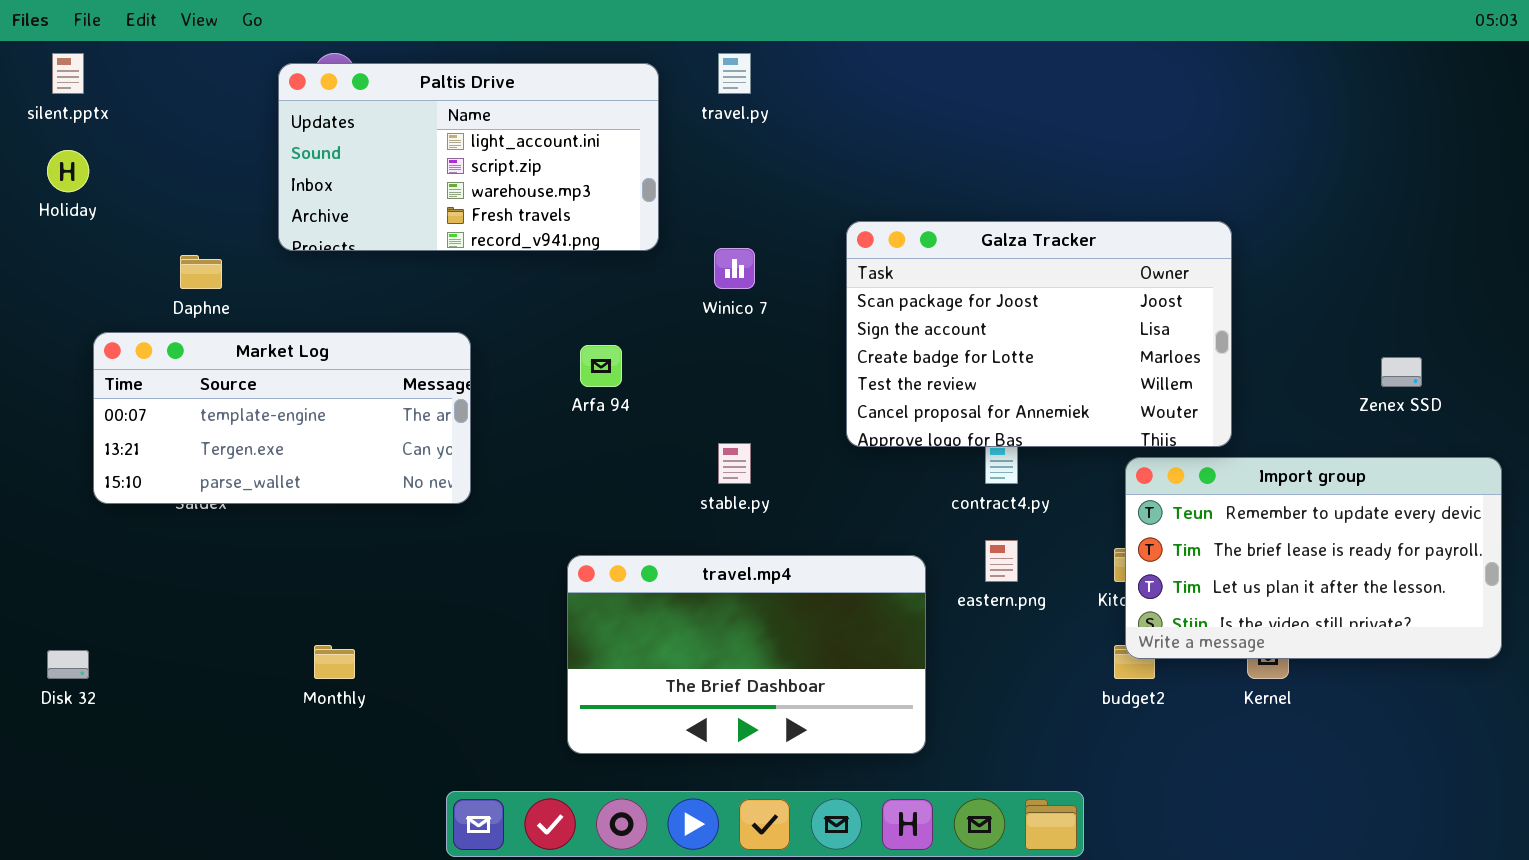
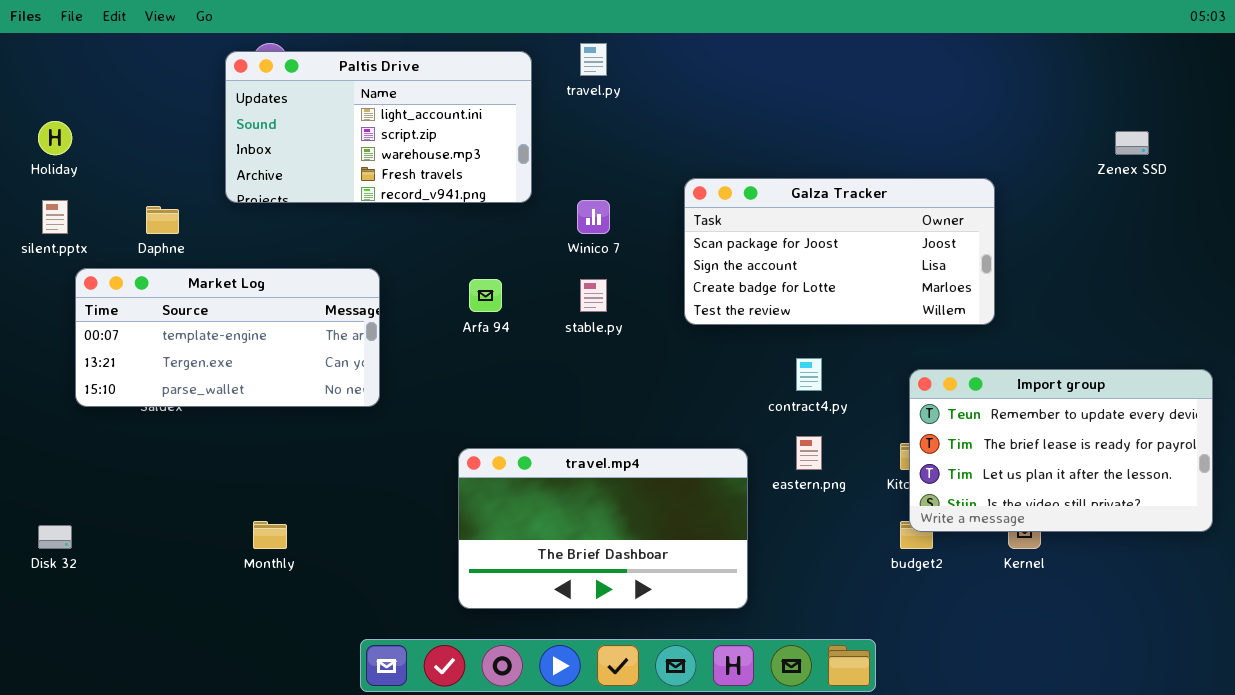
silent.pptx: [52,53,84,94] -> [42,200,68,234], moved
Galza Tracker: [846,221,1232,447] -> [684,178,995,325], resized
Zenex SSD: [1381,357,1422,387] -> [1115,131,1149,155], moved
stable.py: [718,443,751,484] -> [580,279,607,312], moved

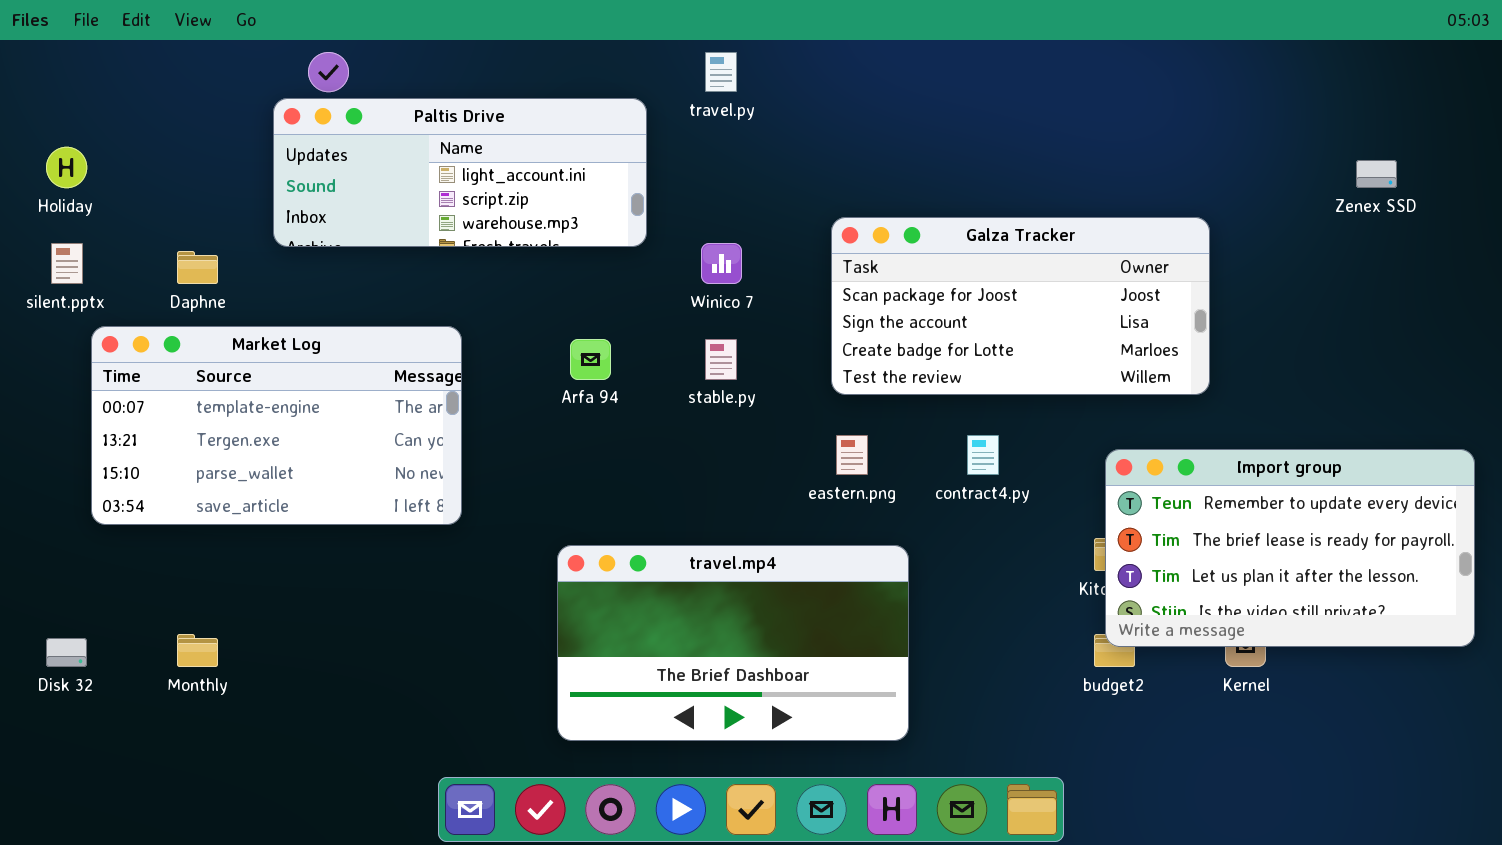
Paltis Drive: [225,51,532,203] -> [273,98,647,247], resized
Market Log: [75,268,380,407] -> [91,326,462,525], resized
eastern.png: [796,436,822,470] -> [836,435,868,475], moved
Monthly: [253,521,287,549] -> [177,634,218,667], moved

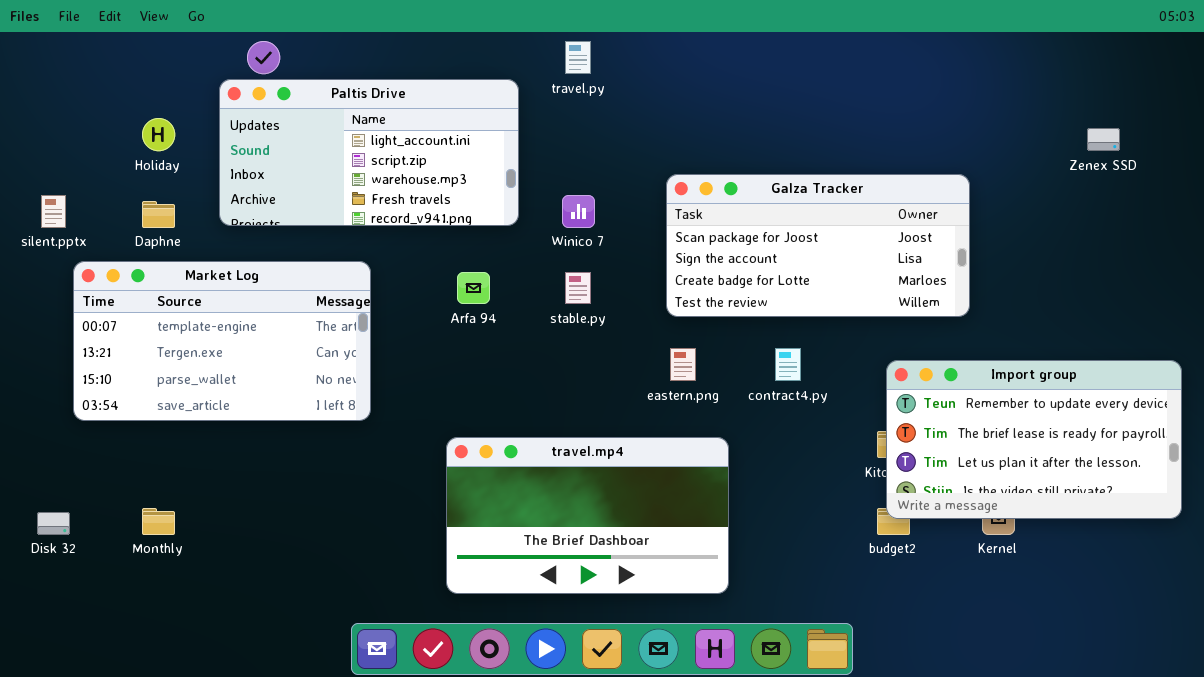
Paltis Drive: [273,98,647,247] -> [219,79,519,226], resized
Holiday: [46,147,87,188] -> [142,118,175,151], moved

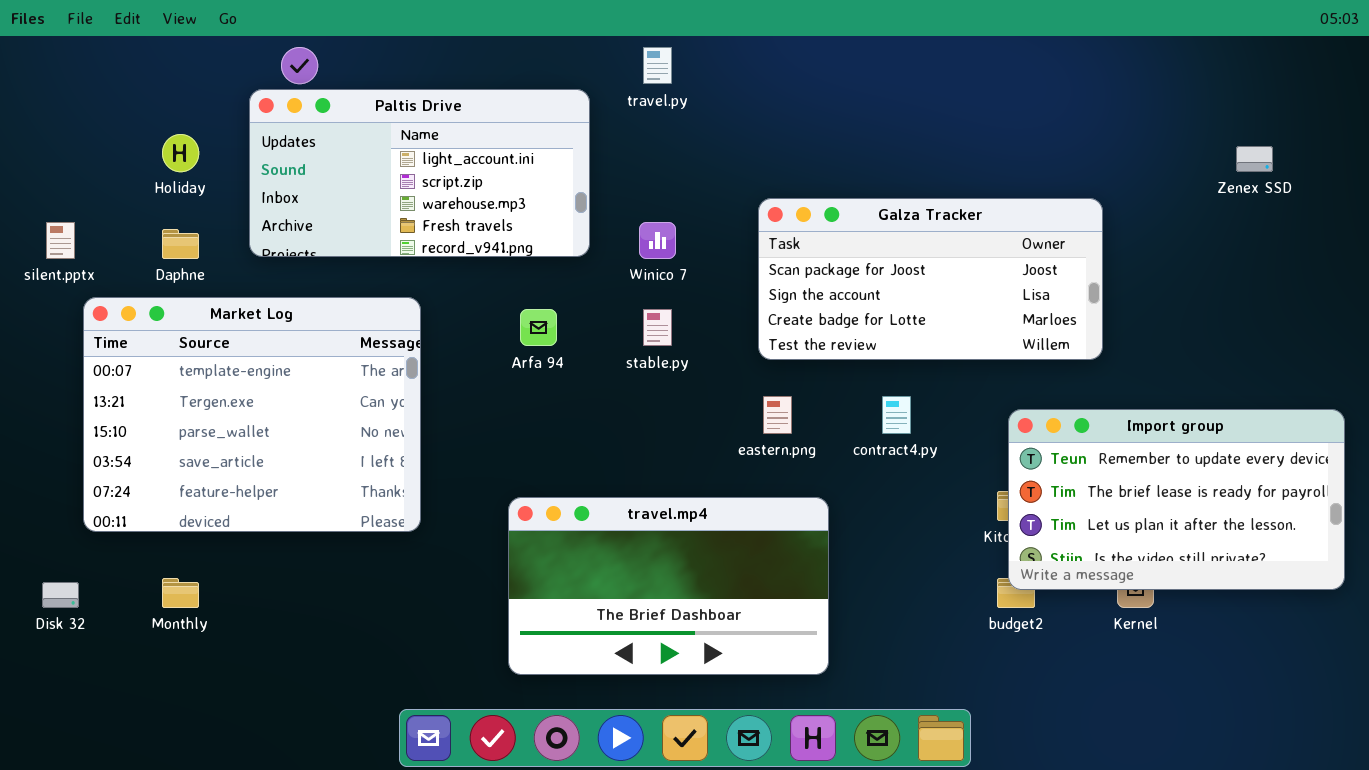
Market Log: [73,261,371,421] -> [83,297,421,532], resized

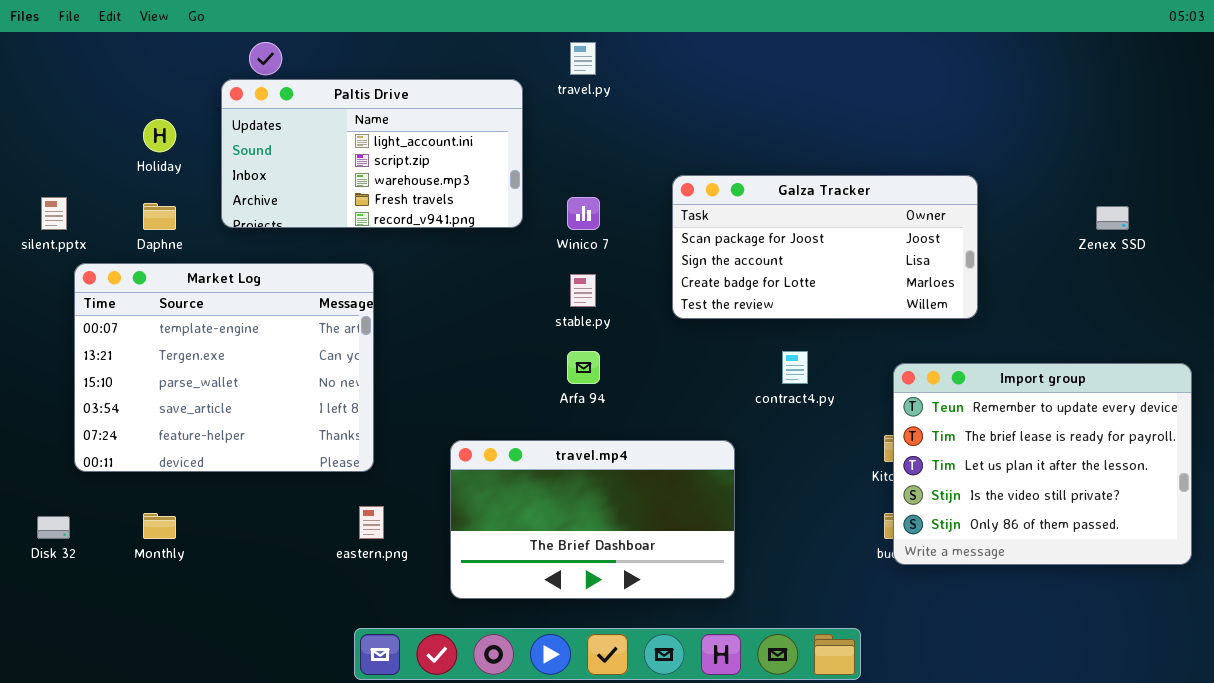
Zenex SSD: [1236,146,1273,172] -> [1096,206,1129,230], moved
Arfa 94: [520,309,557,346] -> [567,351,600,384], moved
eastern.png: [763,396,792,434] -> [359,506,384,539], moved
Import group: [1008,409,1345,590] -> [893,363,1192,565], resized

